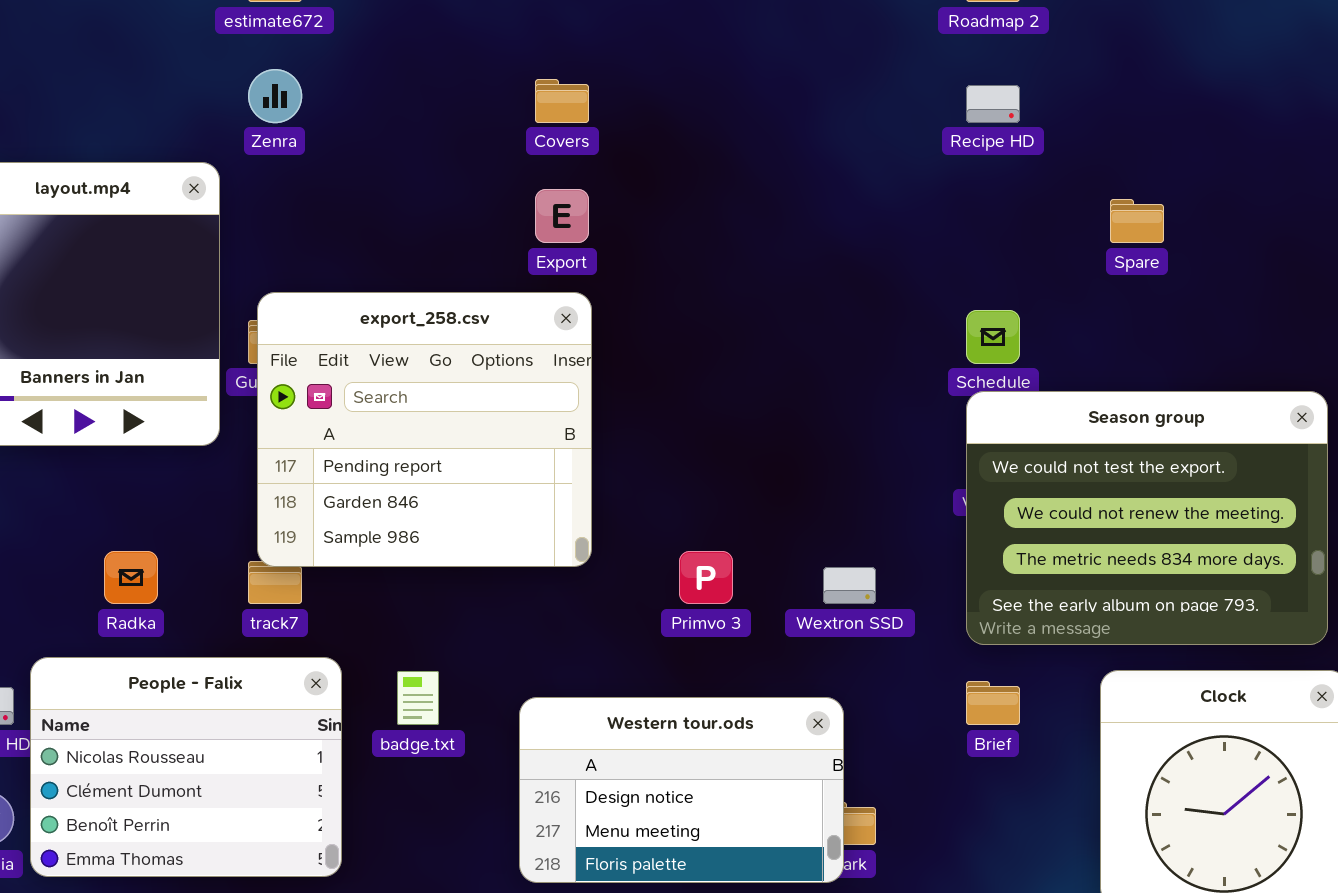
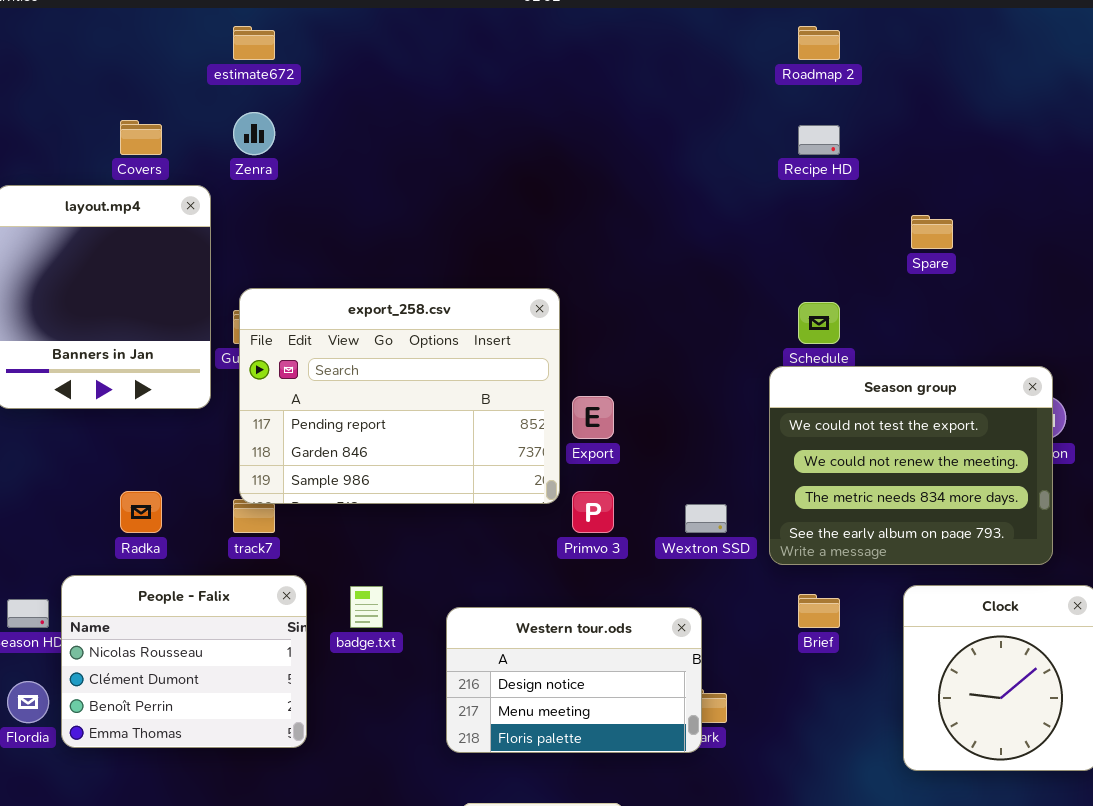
Covers: [535,79,589,123] -> [120,120,162,155], moved
Export: [535,189,589,243] -> [572,396,614,439], moved
export_258.csv: [257,292,592,567] -> [239,288,560,504], resized
Season group: [966,391,1328,645] -> [769,366,1053,565], moved

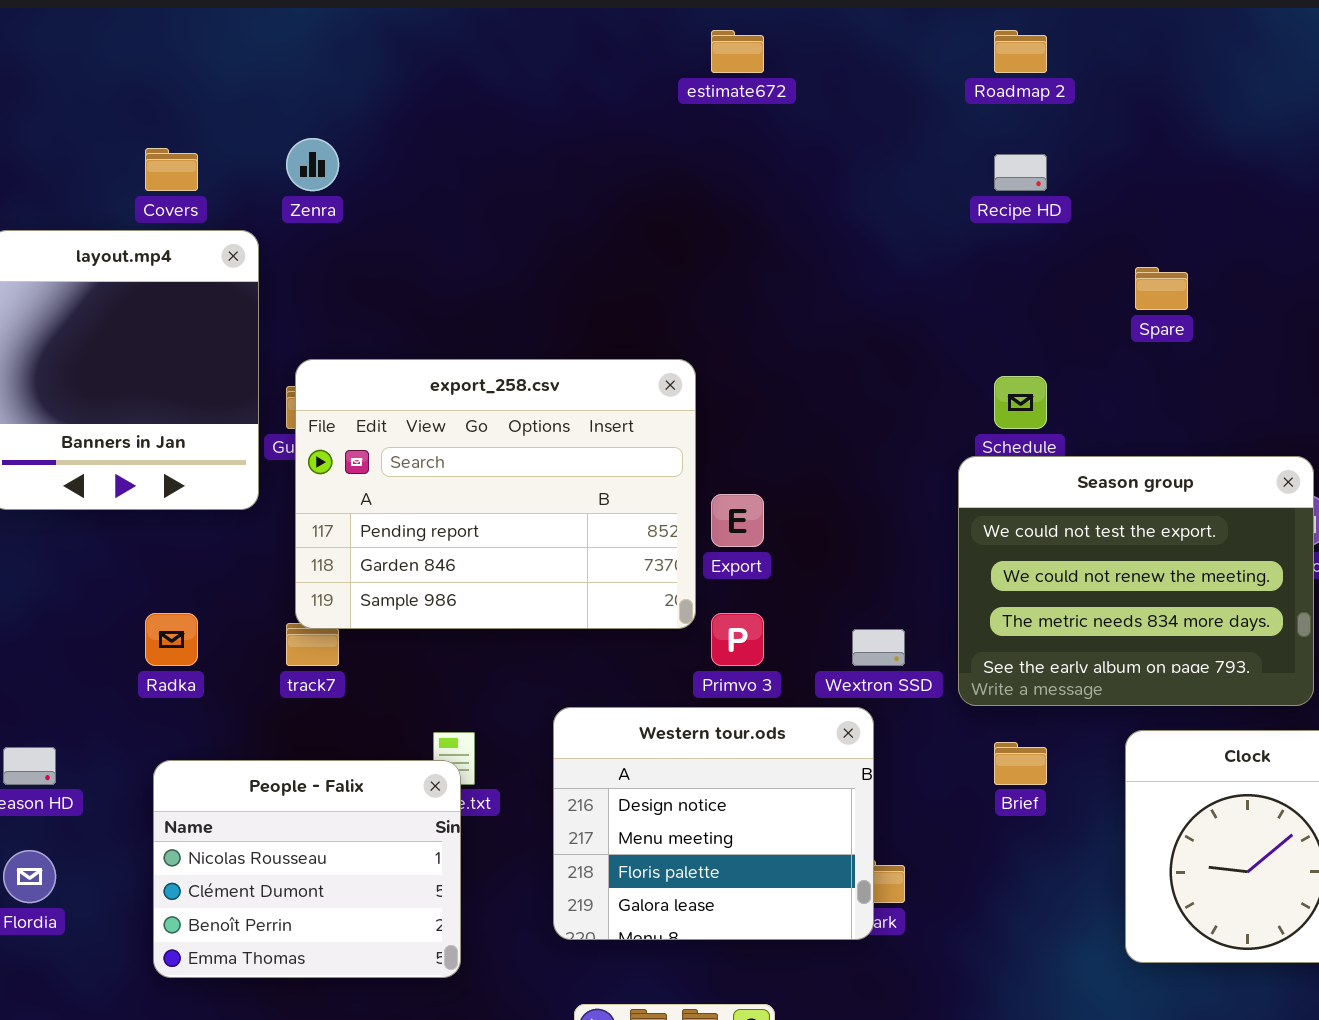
estimate672: [233,26,275,60] -> [711,30,764,73], moved
People - Falix: [61,575,307,748] -> [153,760,461,978], moved
Western tour.ods: [446,607,702,753] -> [553,707,874,940], resized

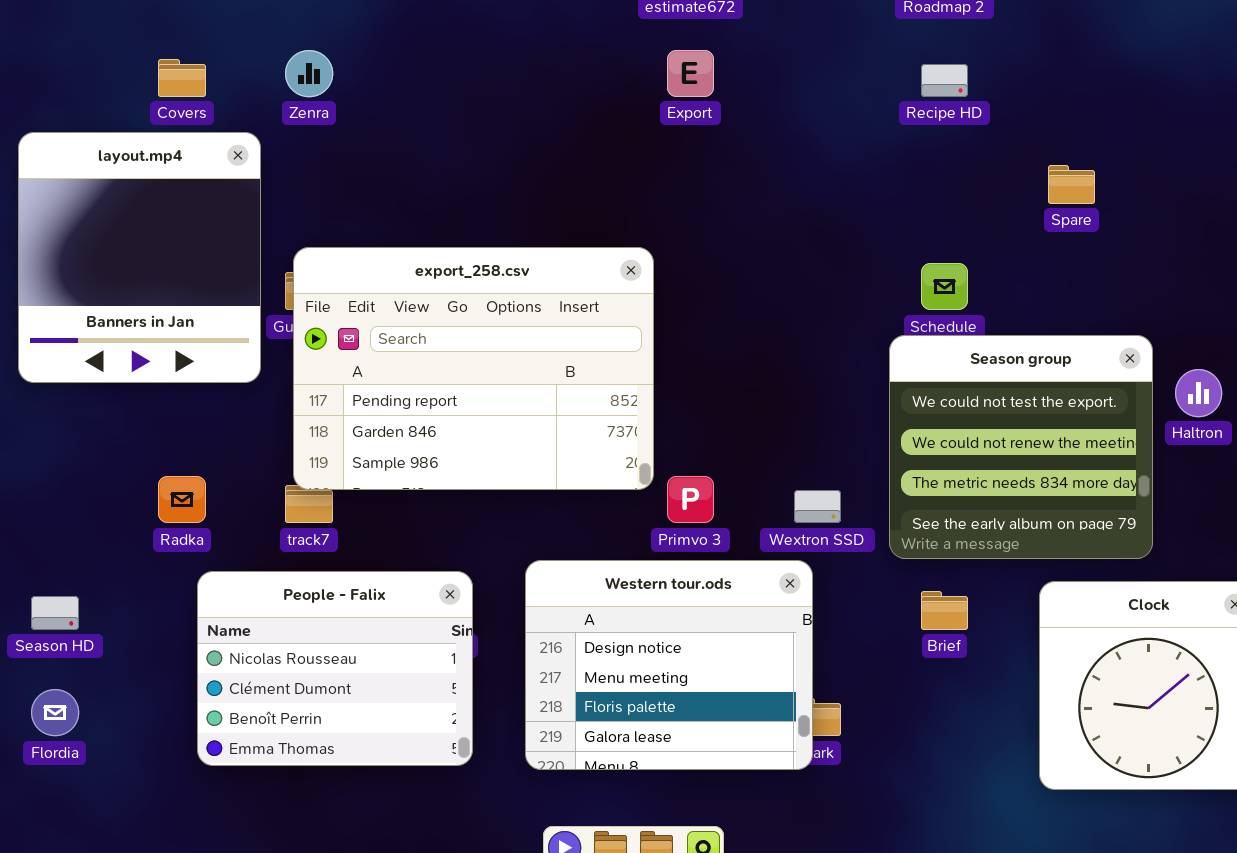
Season group: [958,456,1314,706] -> [889,335,1153,559], resized
Export: [711,494,764,547] -> [667,50,714,97], moved
People - Falix: [153,760,461,978] -> [197,571,473,766], moved

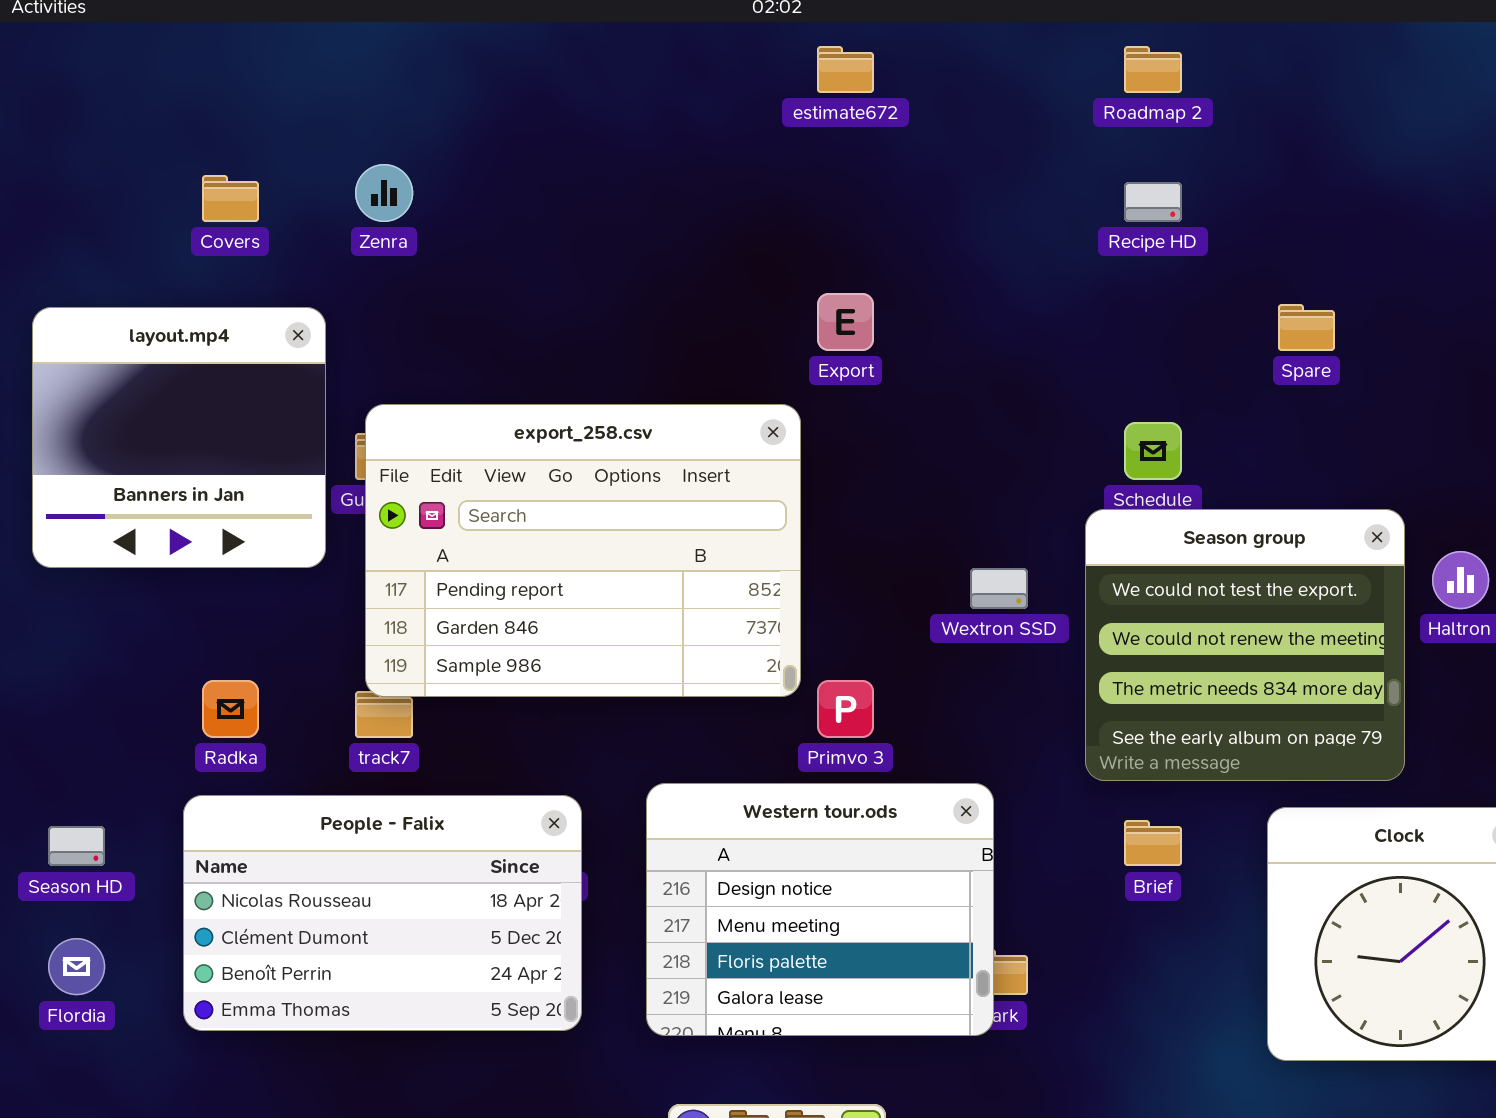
Export: [667,50,714,97] -> [817,293,874,351], moved
layout.mp4: [18,132,261,383] -> [32,307,326,568], resized
Wextron SSD: [794,490,841,523] -> [970,568,1028,609], moved
People - Falix: [197,571,473,766] -> [183,795,582,1031], resized

